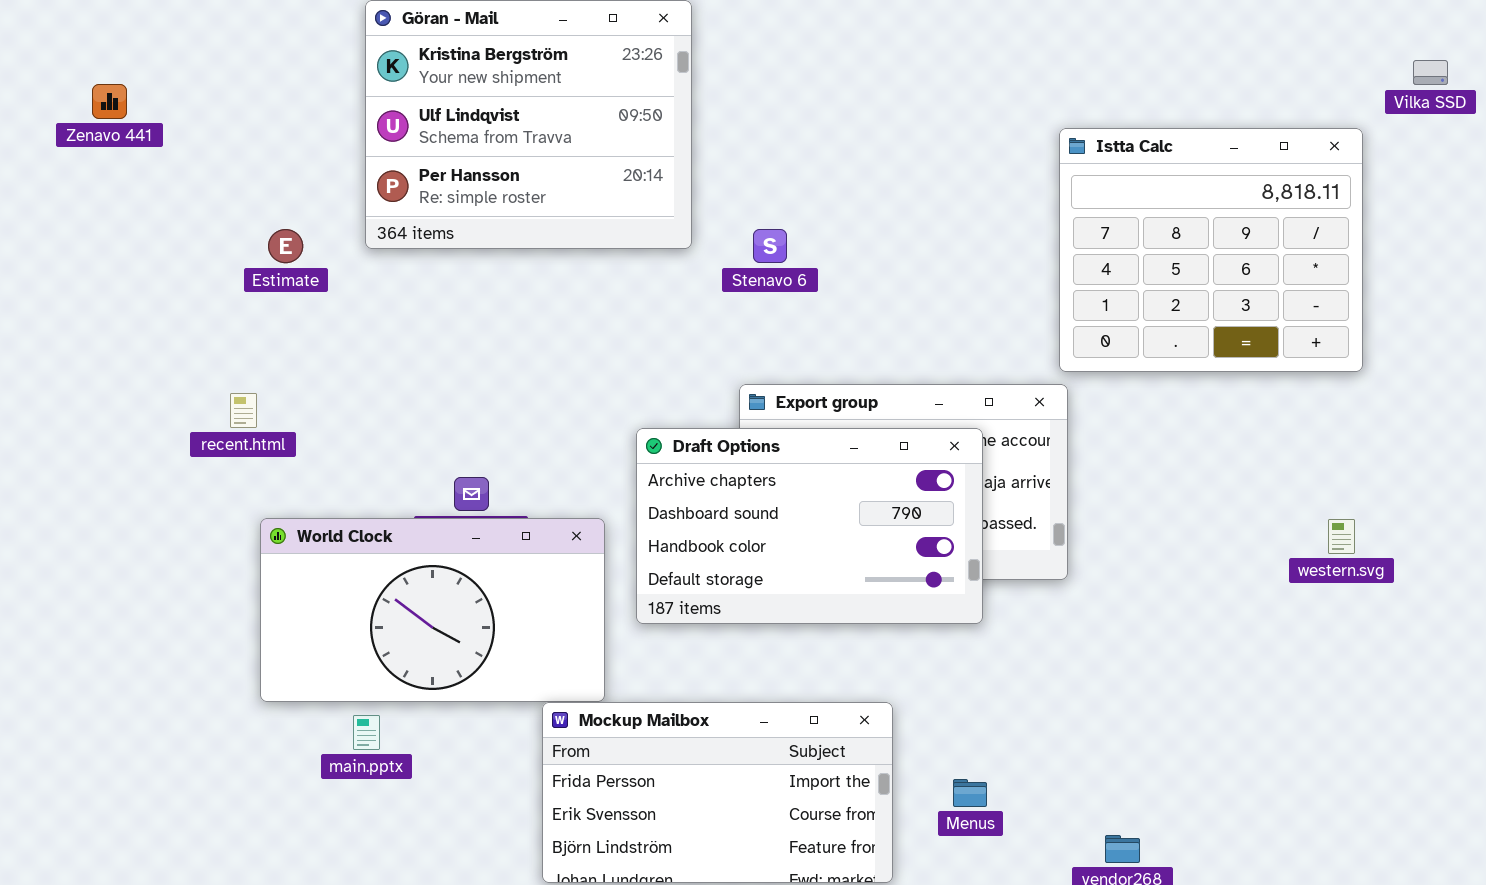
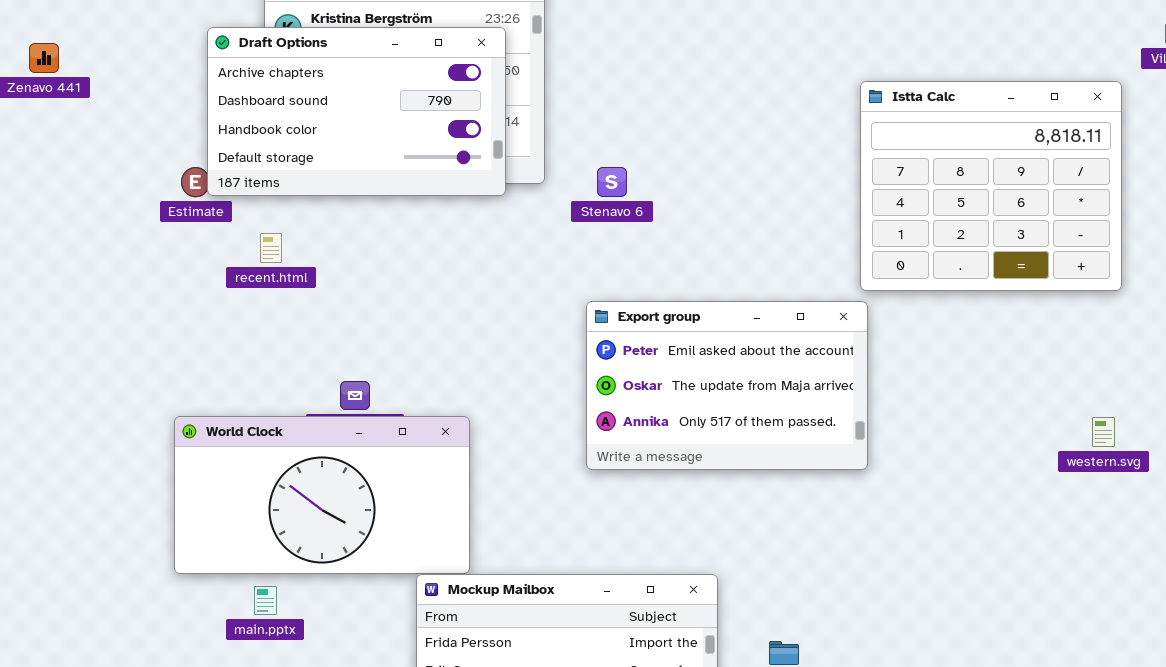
recent.html: [230,393,257,428] -> [260,233,282,263], moved
Draft Options: [636,428,983,624] -> [207,27,506,196], moved

